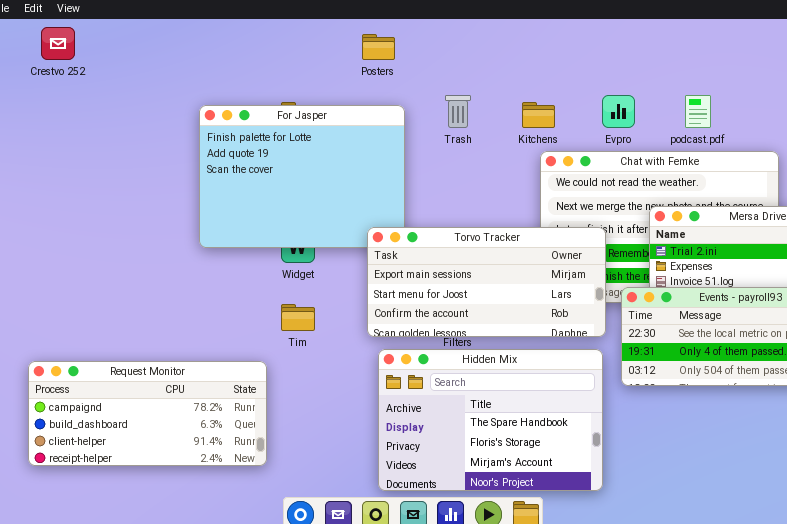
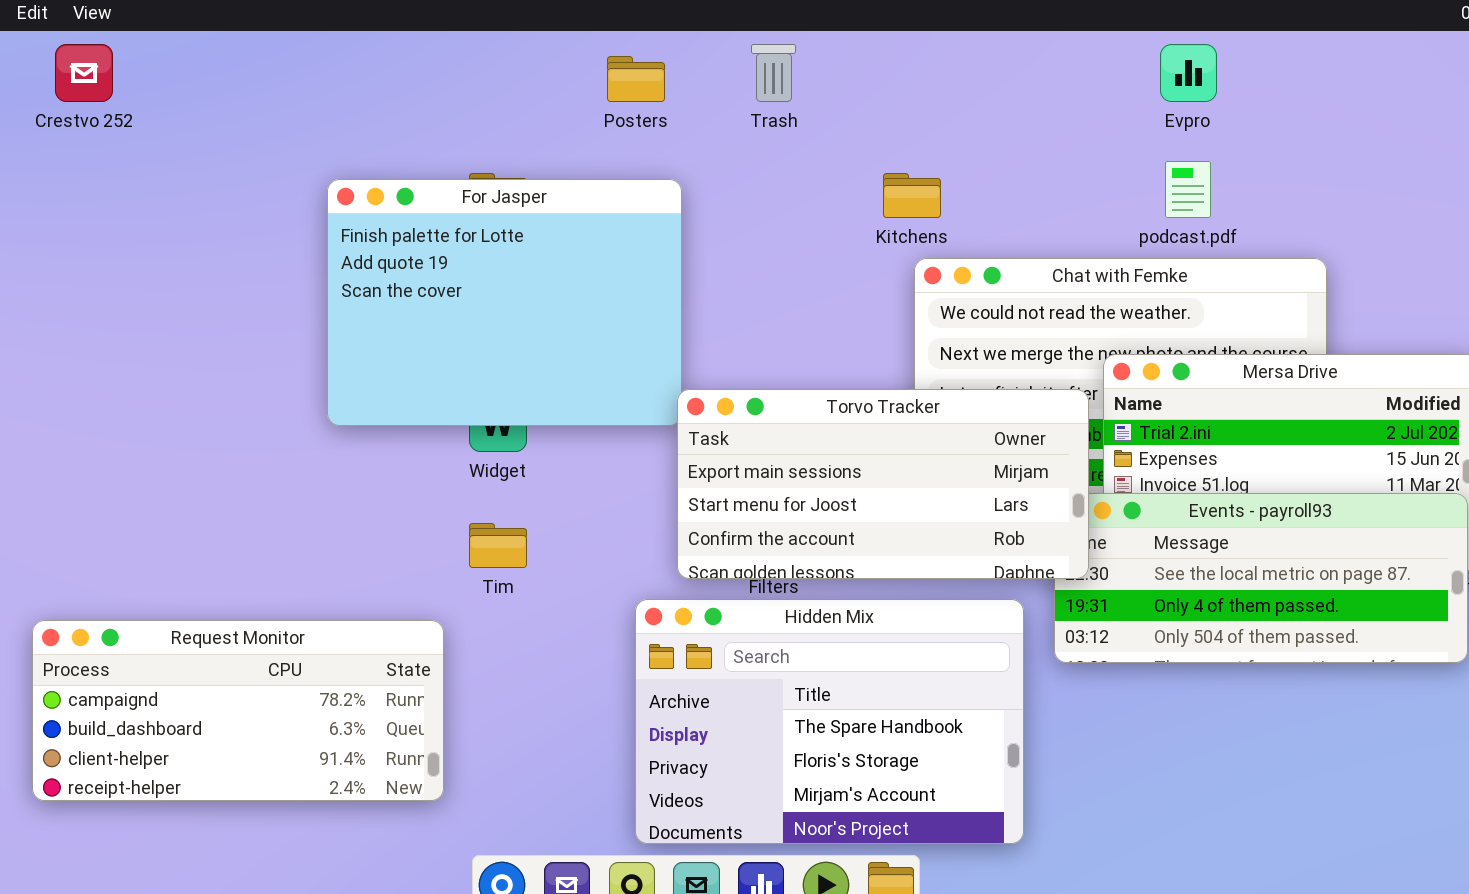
Trash: [445,95,471,128] -> [751,44,796,102], moved
Evpro: [602,95,635,128] -> [1160,44,1217,102], moved
Torvo Tracker: [367,227,606,337] -> [677,389,1089,579], moved

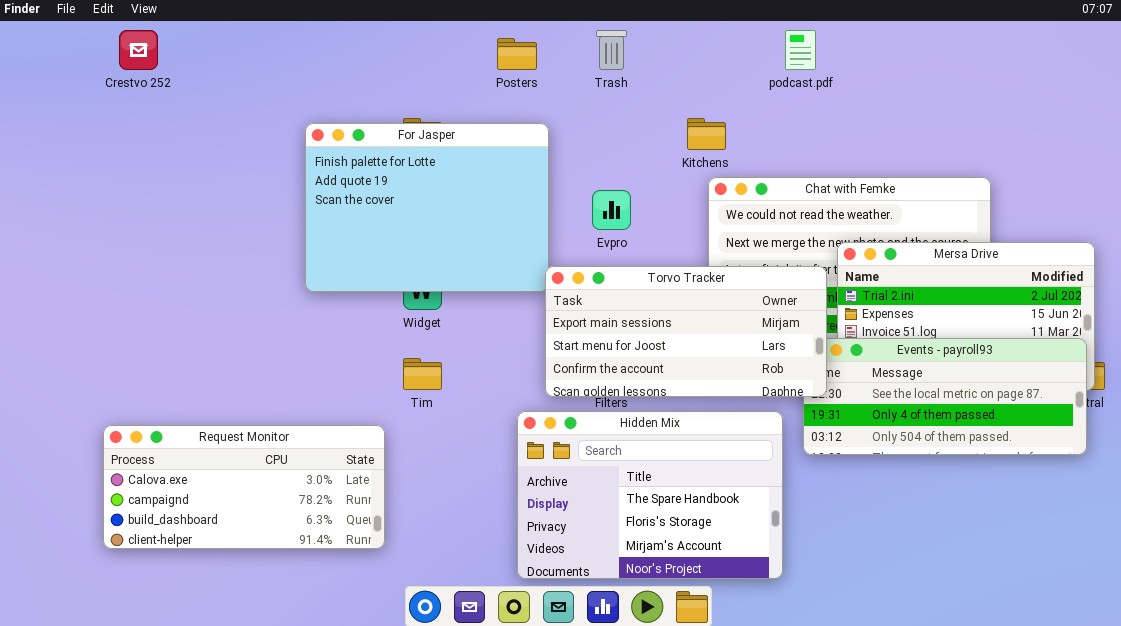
Evpro: [1160,44,1217,102] -> [592,190,631,230], moved
podcast.pdf: [1165,161,1211,218] -> [785,30,816,70], moved
Request Monitor: [32,620,444,801] -> [103,425,385,549], scrolled up 1 row

